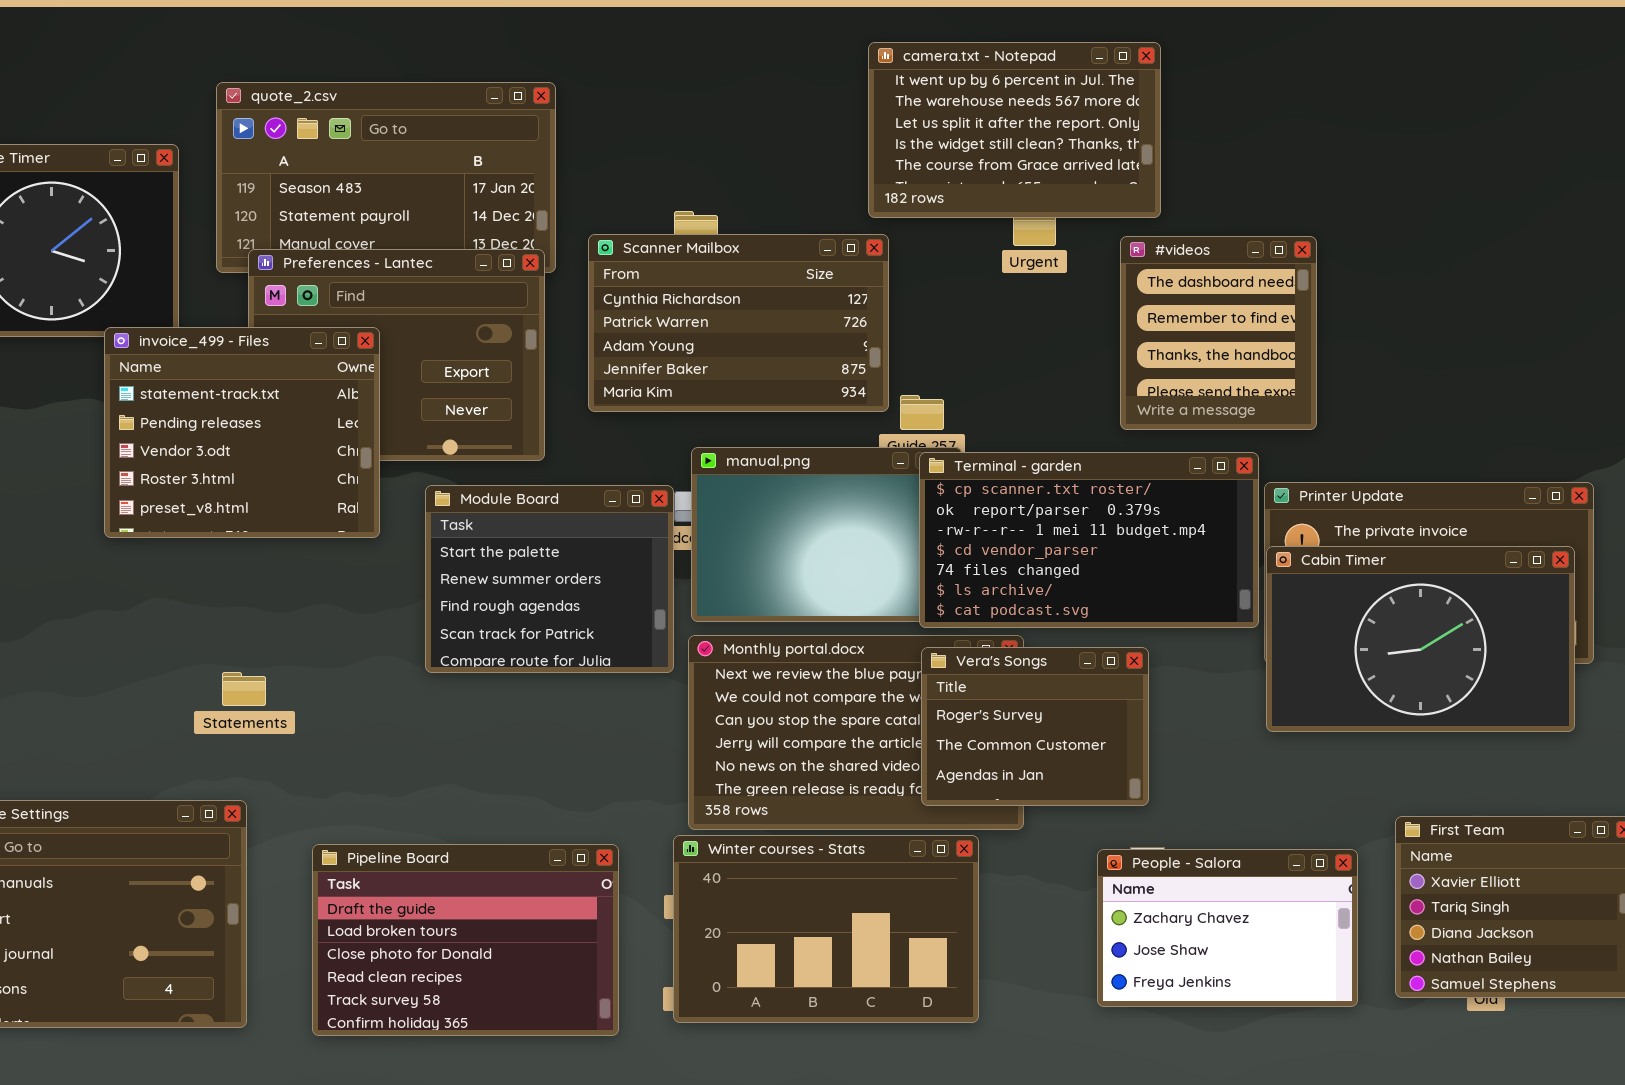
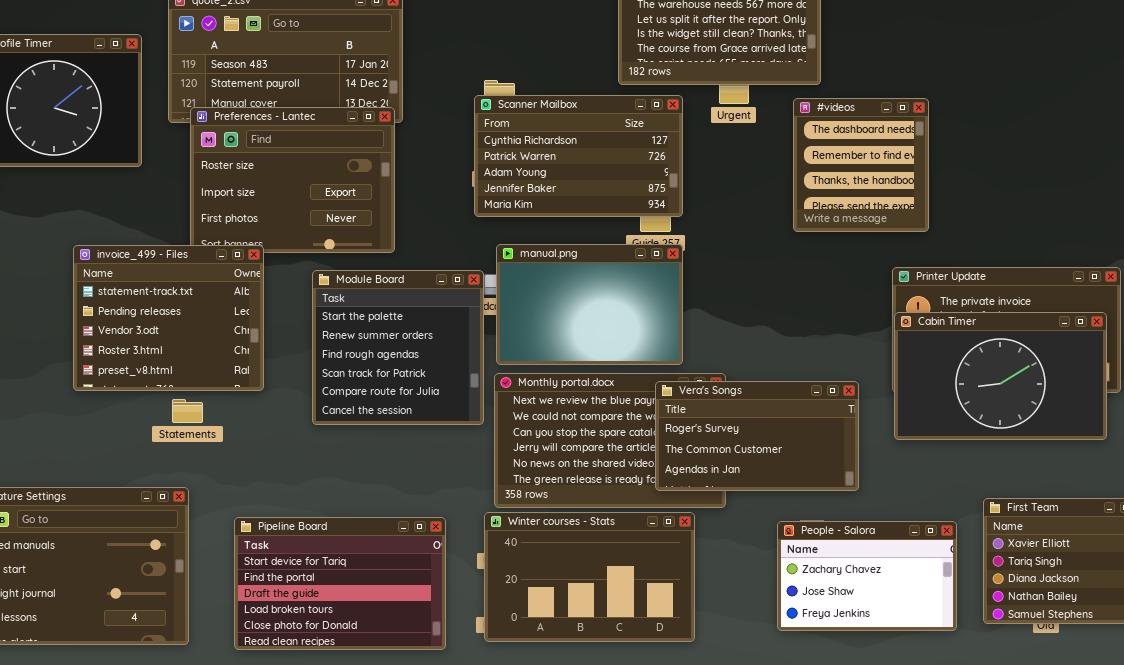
Scanner Mailbox: [588,234,889,412] -> [474,95,683,217], moved
invoice_499 - Files: [104,327,380,538] -> [73,245,264,391], moved
Terminal - garden: [919,452,1259,628] -> none, closed
Module Board: [425,485,674,673] -> [312,270,484,425], resized
Vera's Songs: [921,647,1149,806] -> [655,381,859,491], resized
Pipeline Board: [312,844,619,1036] -> [234,517,446,650], scrolled up 2 rows

